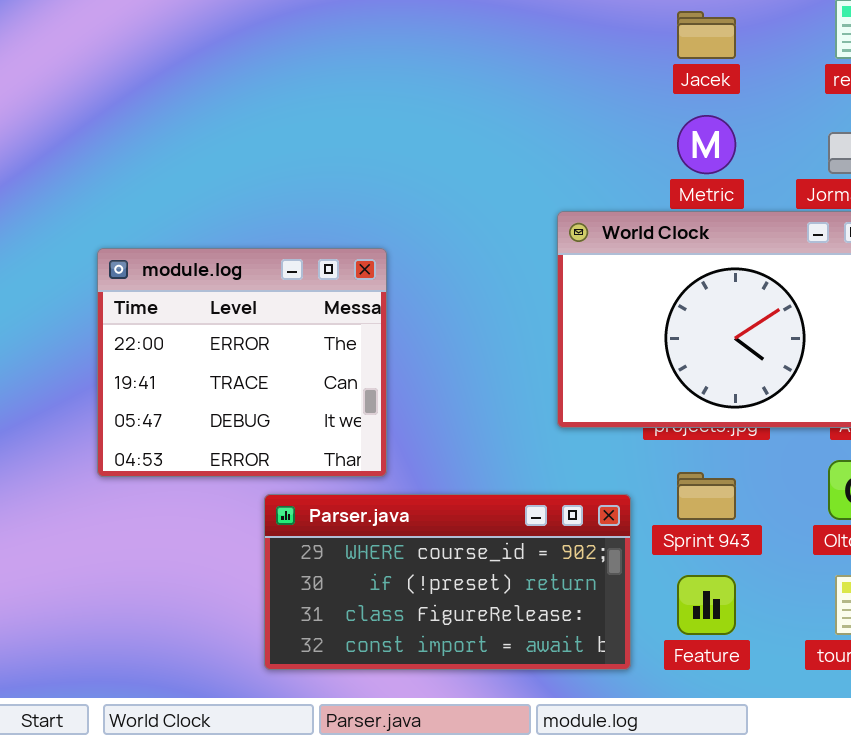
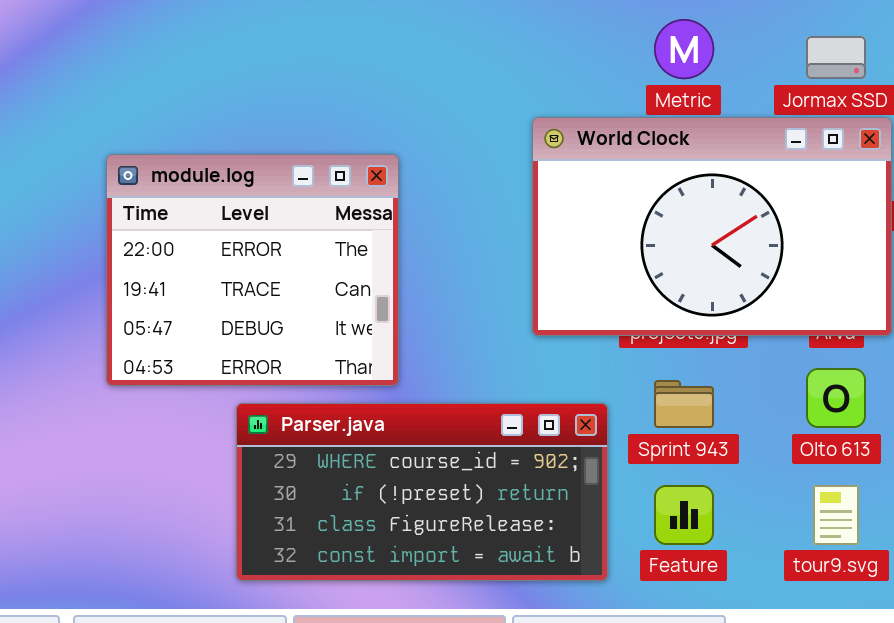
module.log: [97,248,387,477] -> [106,154,399,386], moved

